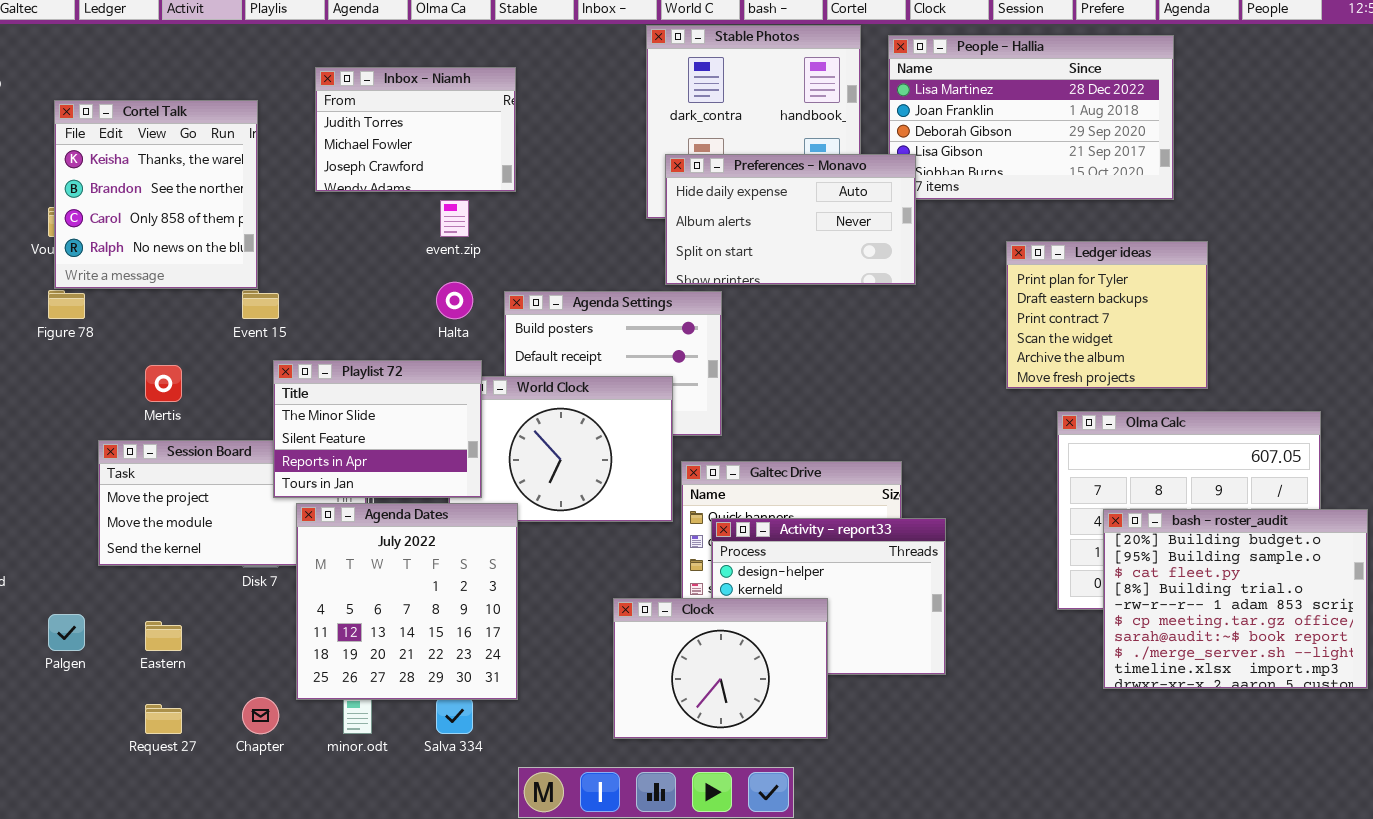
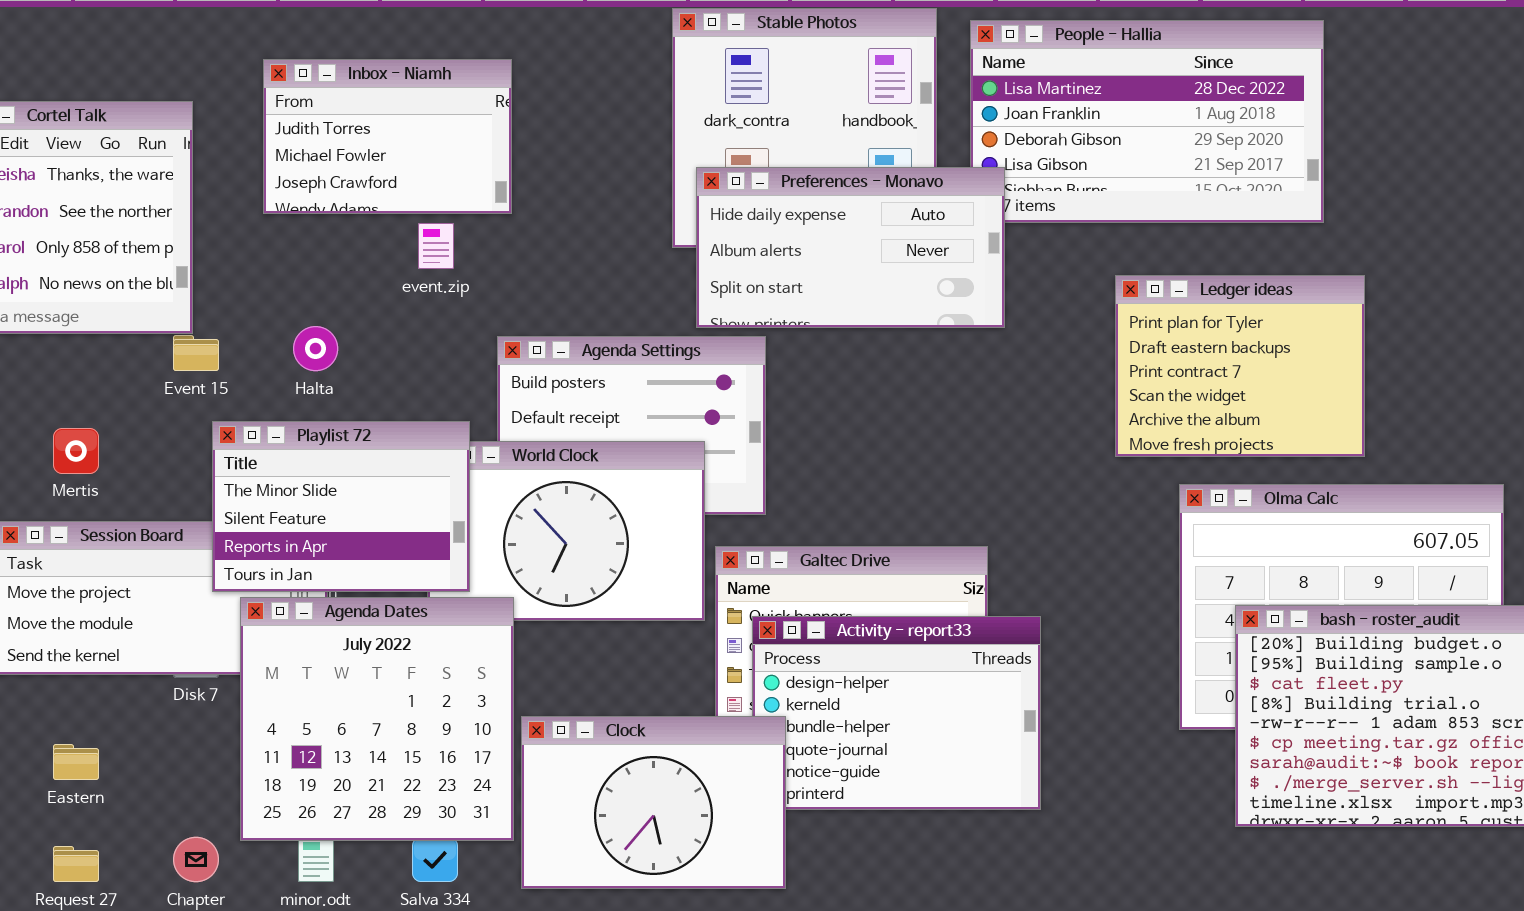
Halta: [436,282,473,319] -> [293,326,338,371], moved
Clock: [613,598,828,739] -> [521,716,786,889], moved

